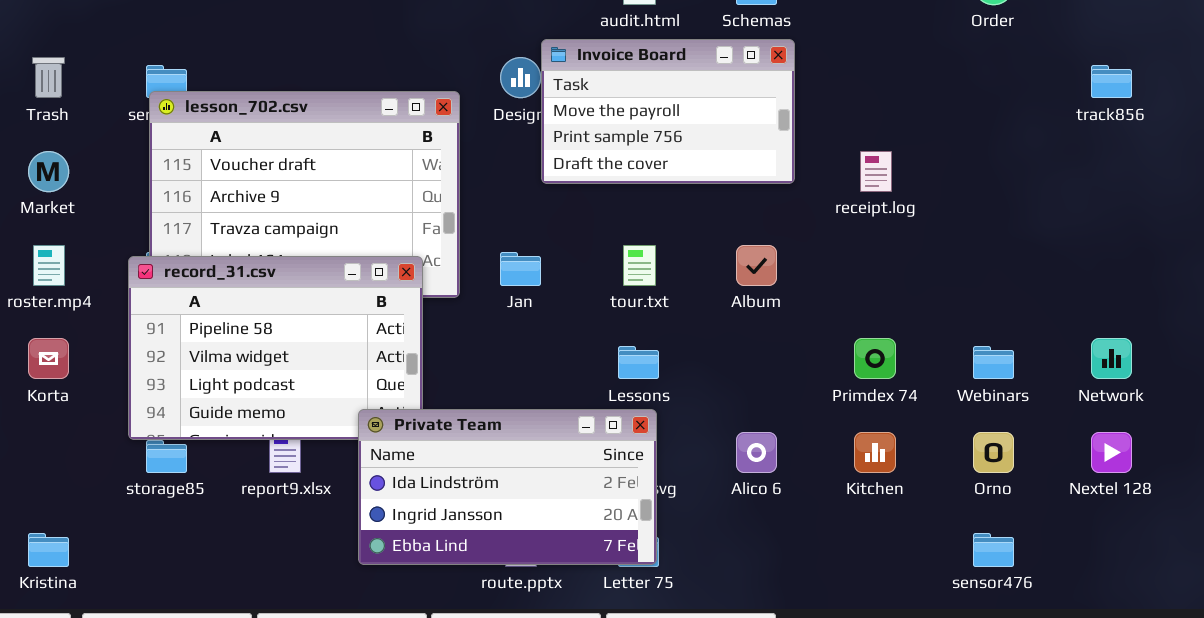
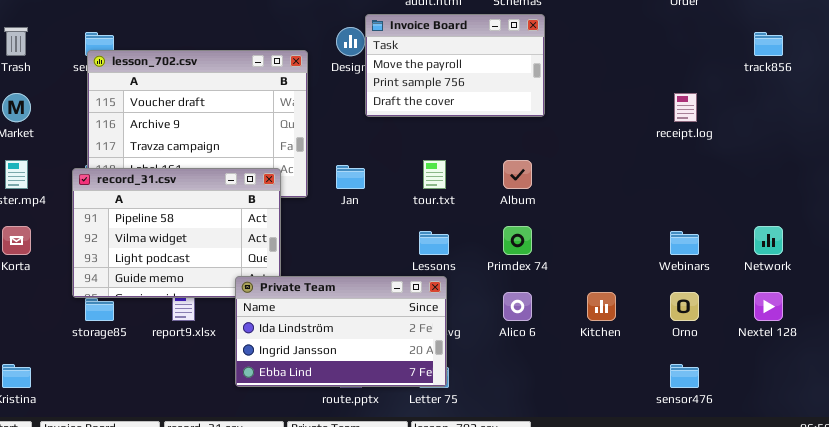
receipt.log: [860,151,892,192] -> [674,93,697,122], moved
Primdex 74: [854,338,896,379] -> [503,226,532,255], moved

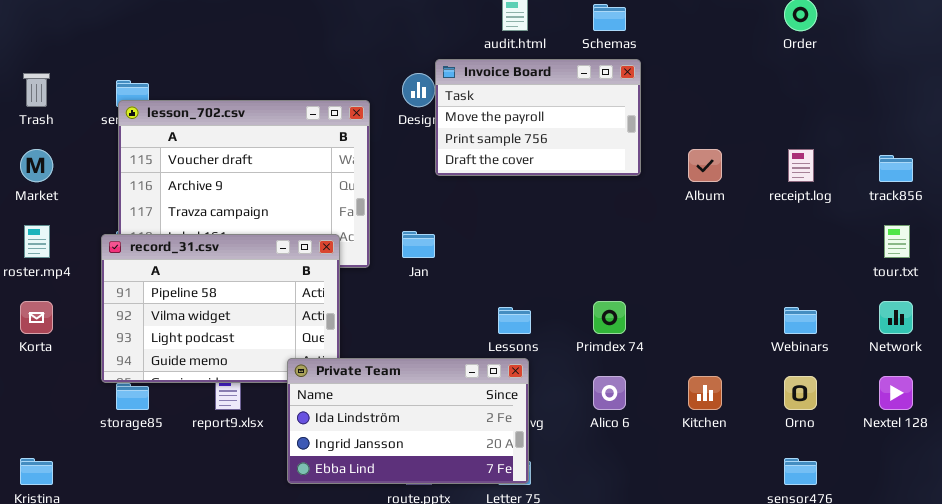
track856: [754,32,783,56] -> [879,155,913,182], moved
tour.txt: [423,160,446,189] -> [884,225,910,258], moved
Album: [503,160,532,189] -> [688,149,722,182], moved

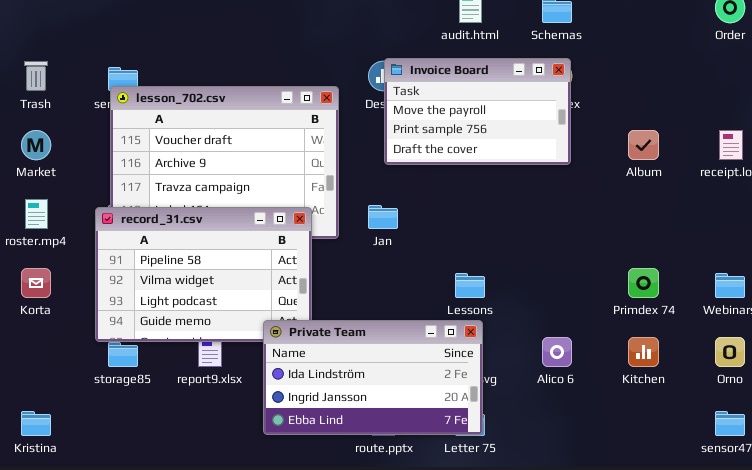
Invoice Board: [435,59,641,176] -> [384,58,571,165], moved
Primdex 74: [593,301,626,334] -> [628,268,659,298], moved

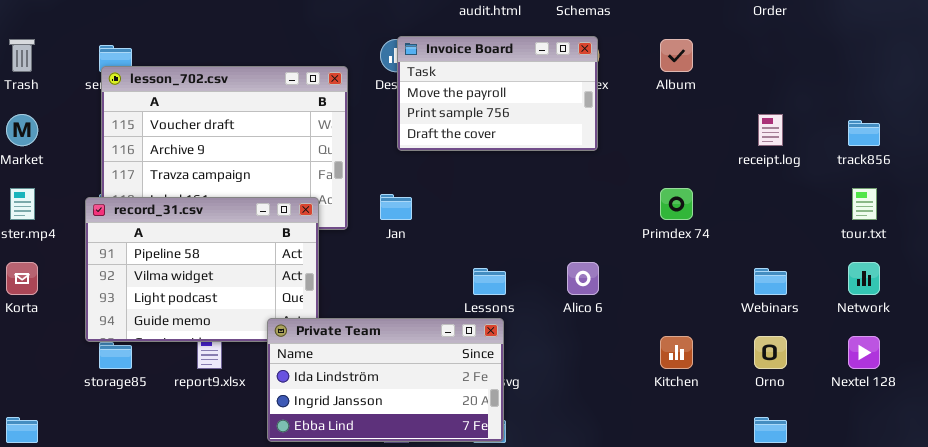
Album: [628,130,659,160] -> [660,39,693,72], moved
Primdex 74: [628,268,659,298] -> [660,188,693,220], moved
Alico 6: [542,337,572,367] -> [567,262,599,295], moved

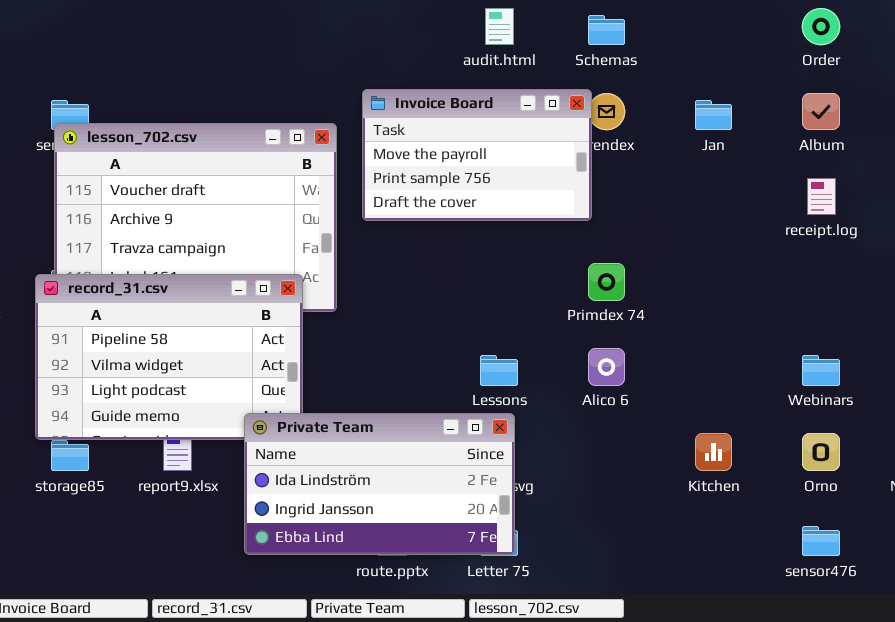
Invoice Board: [397,36,598,151] -> [362,89,592,221], moved
Album: [660,39,693,72] -> [802,93,840,130], moved
Primdex 74: [660,188,693,220] -> [588,263,625,301], moved
Jan: [380,194,412,220] -> [695,100,732,130], moved

